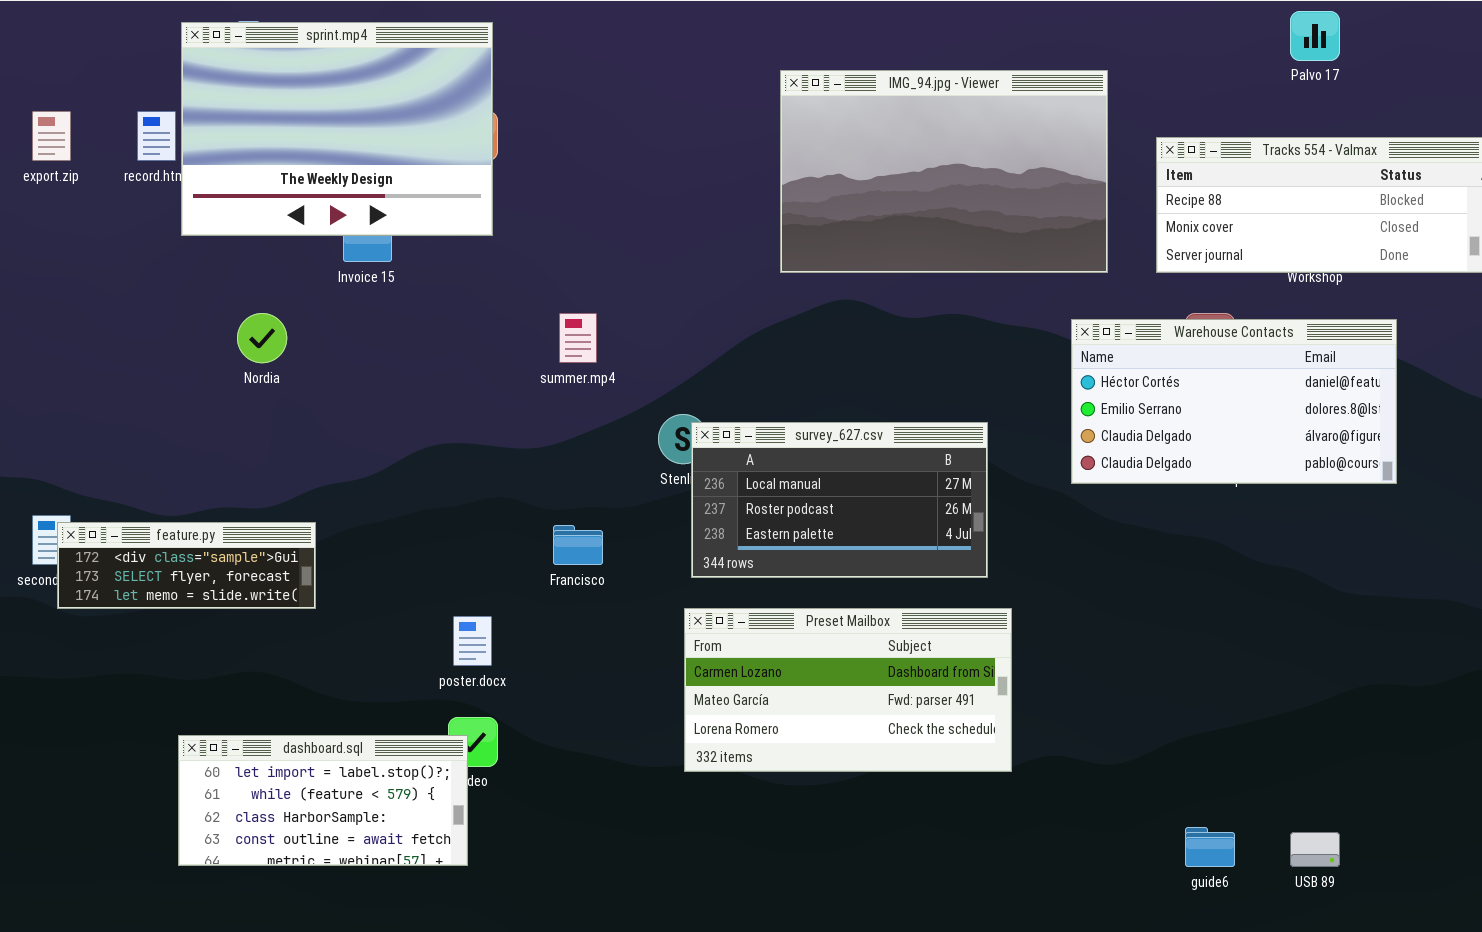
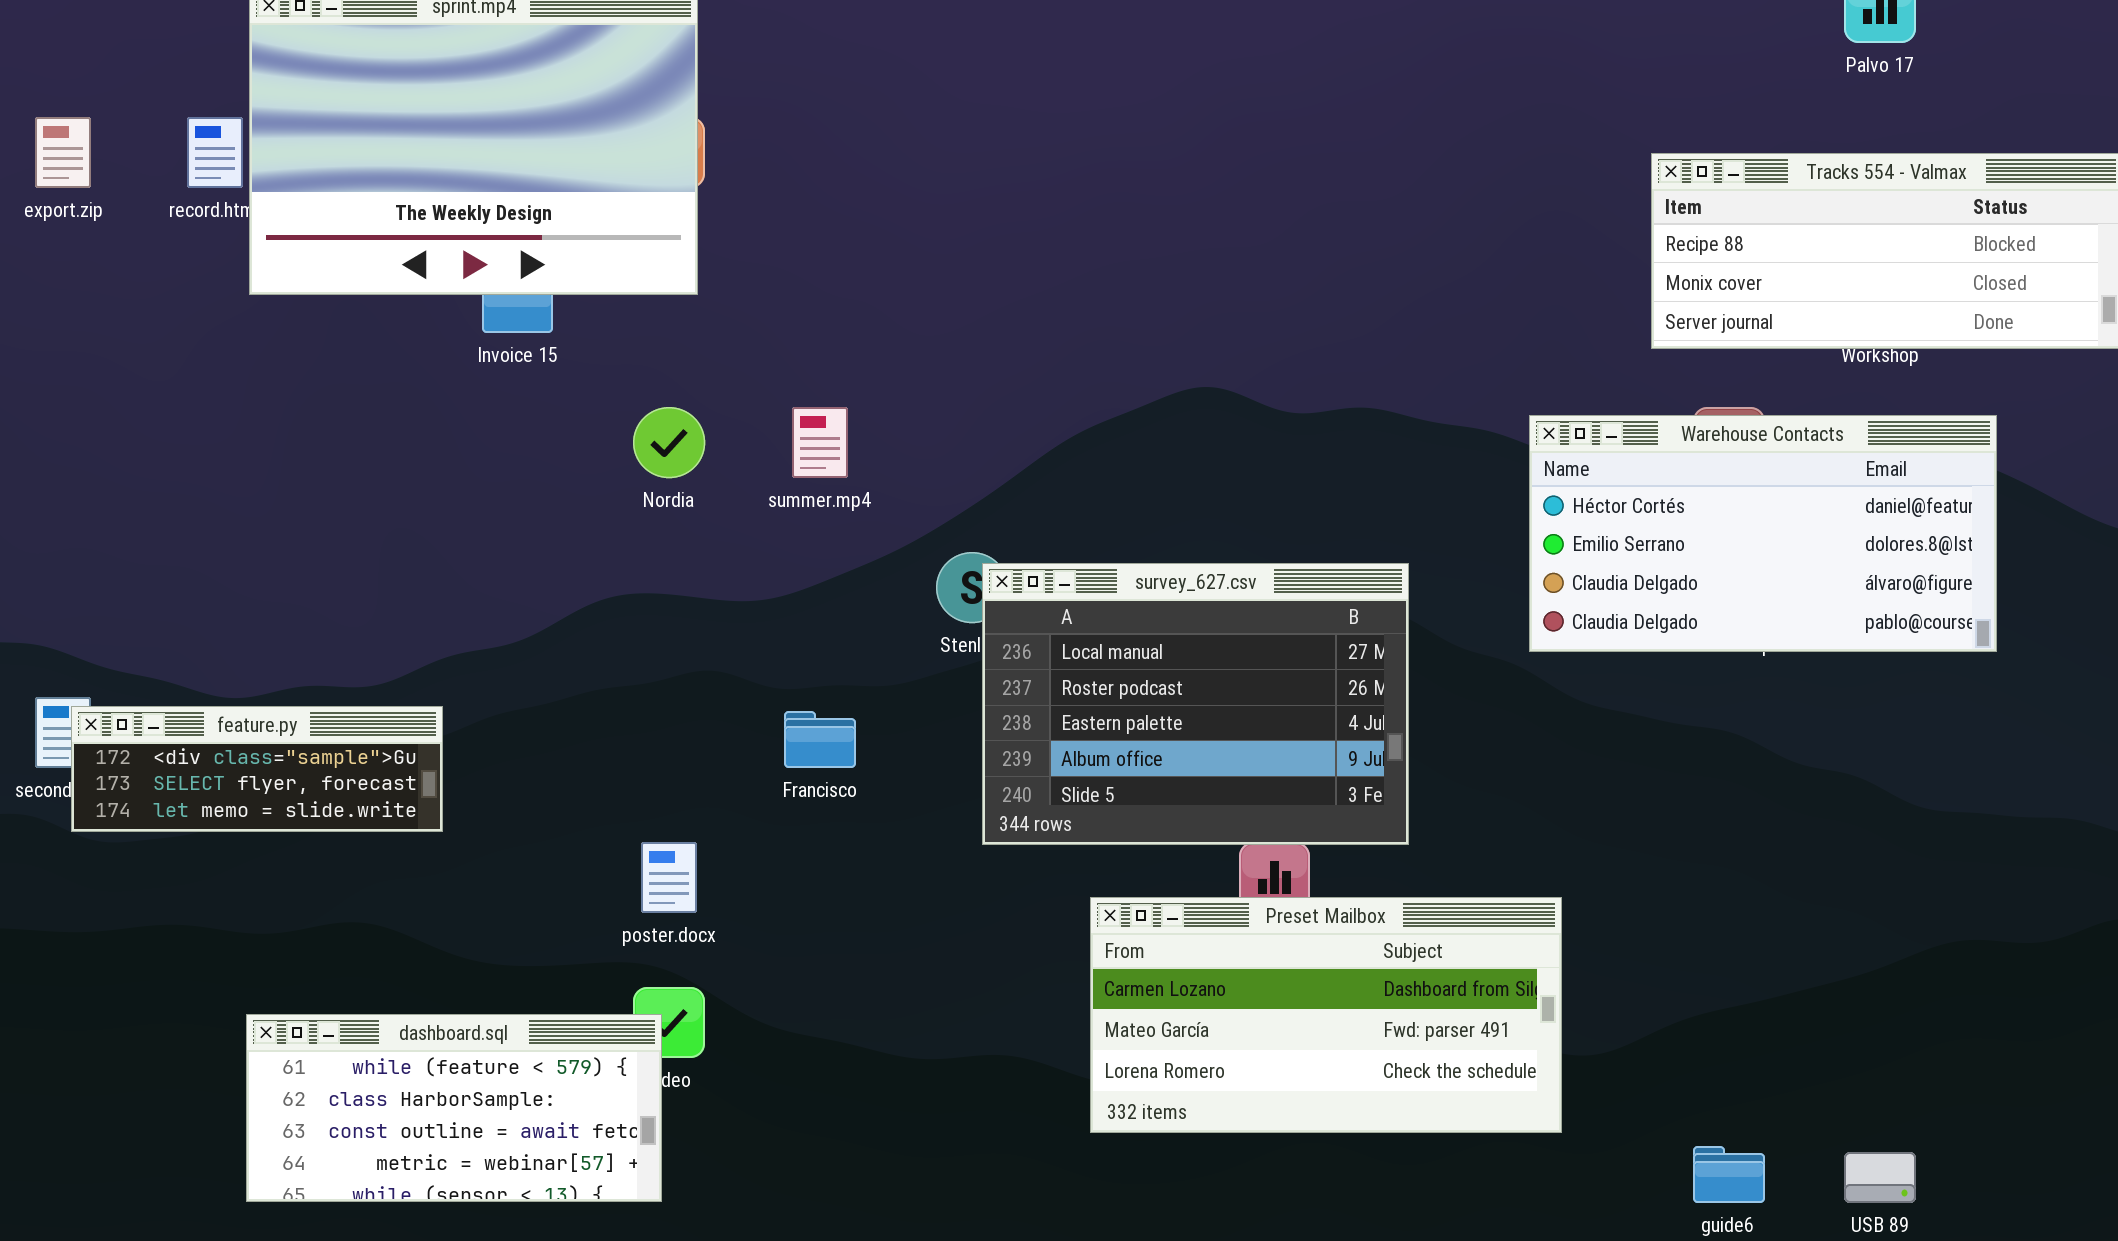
IMG_94.jpg - Viewer: [780,70,1108,273] -> none, closed
Nordia: [237,313,287,363] -> [633,407,705,478], moved
survey_627.csv: [691,422,988,578] -> [982,563,1409,845], resized
Preset Mailbox: [684,608,1012,772] -> [1090,897,1562,1133], moved
dashboard.sql: [178,735,468,866] -> [246,1014,662,1202], scrolled down 1 row

